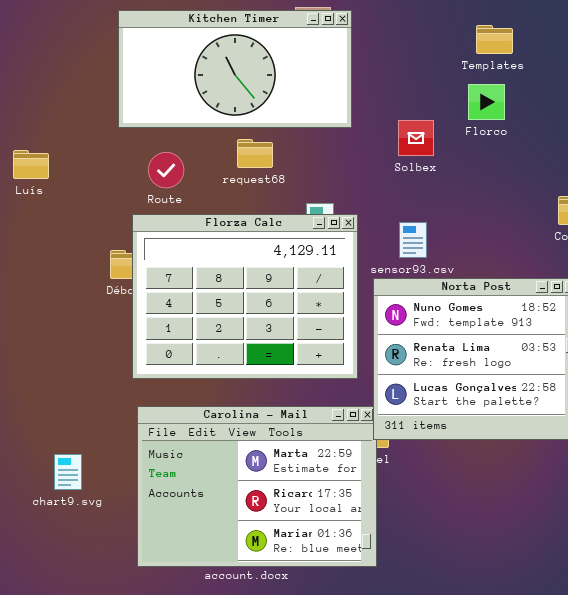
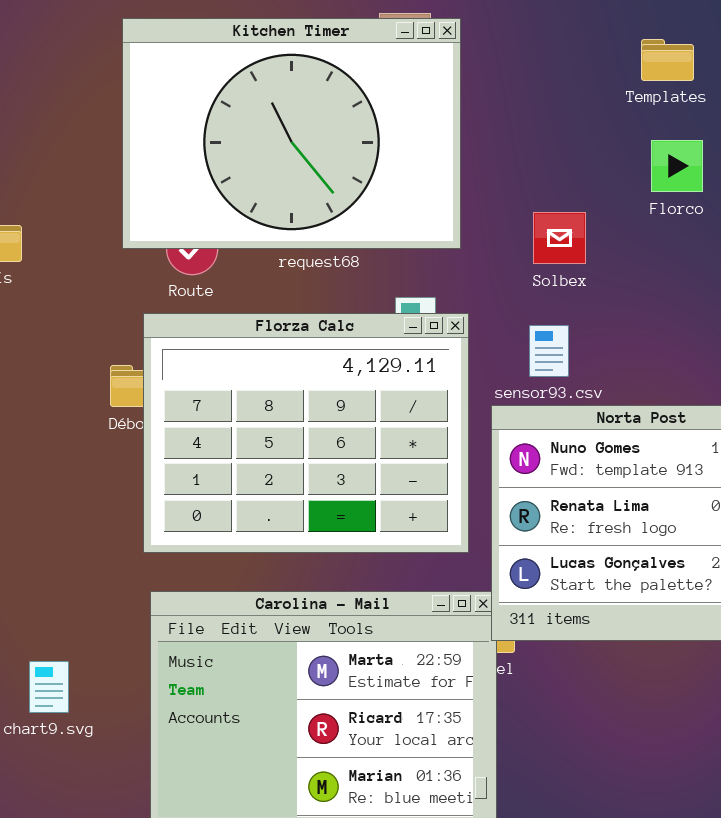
Kitchen Timer: [118,10,352,128] -> [122,18,461,249], resized
Florco: [468,84,505,120] -> [651,140,703,192], moved
Solbex: [398,120,434,156] -> [533,212,586,264], moved

